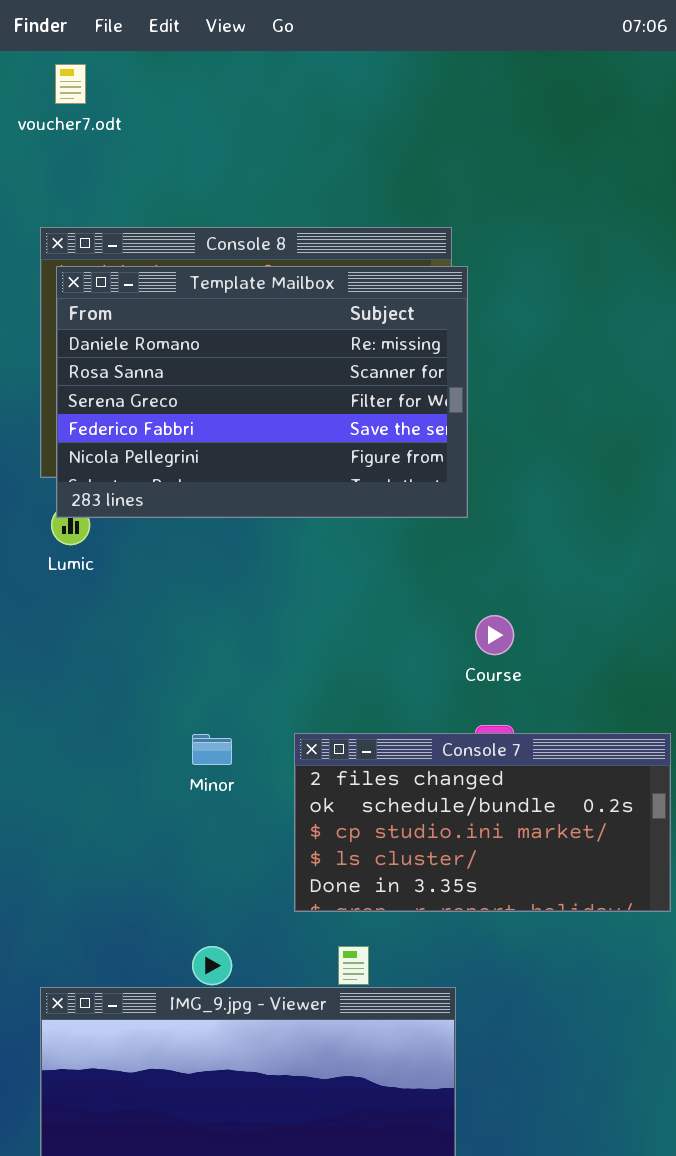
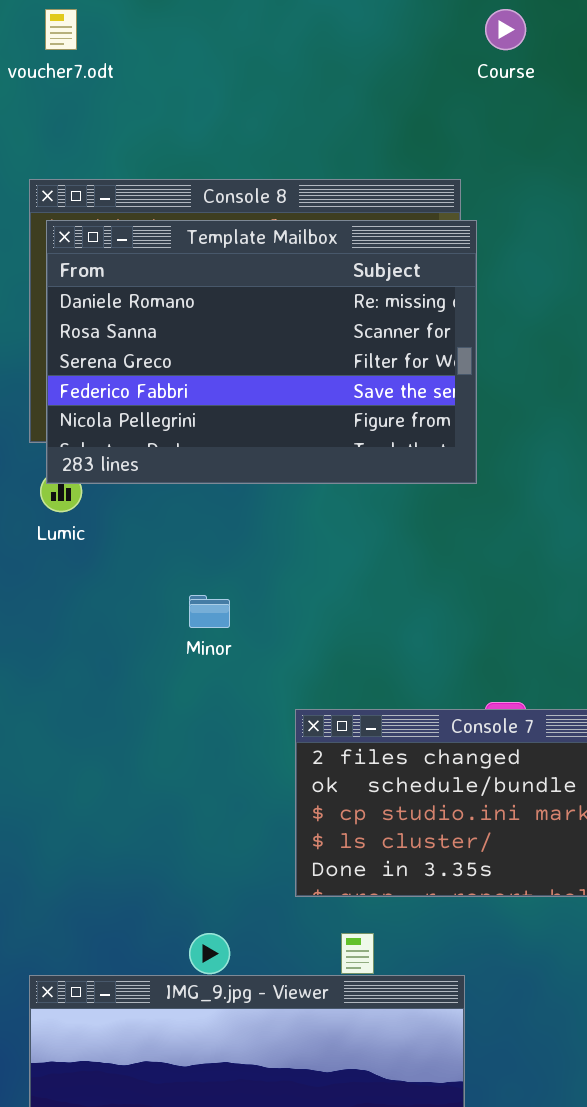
Course: [475,615,514,655] -> [485,9,526,50], moved
Minor: [192,734,232,765] -> [189,595,230,628], moved

